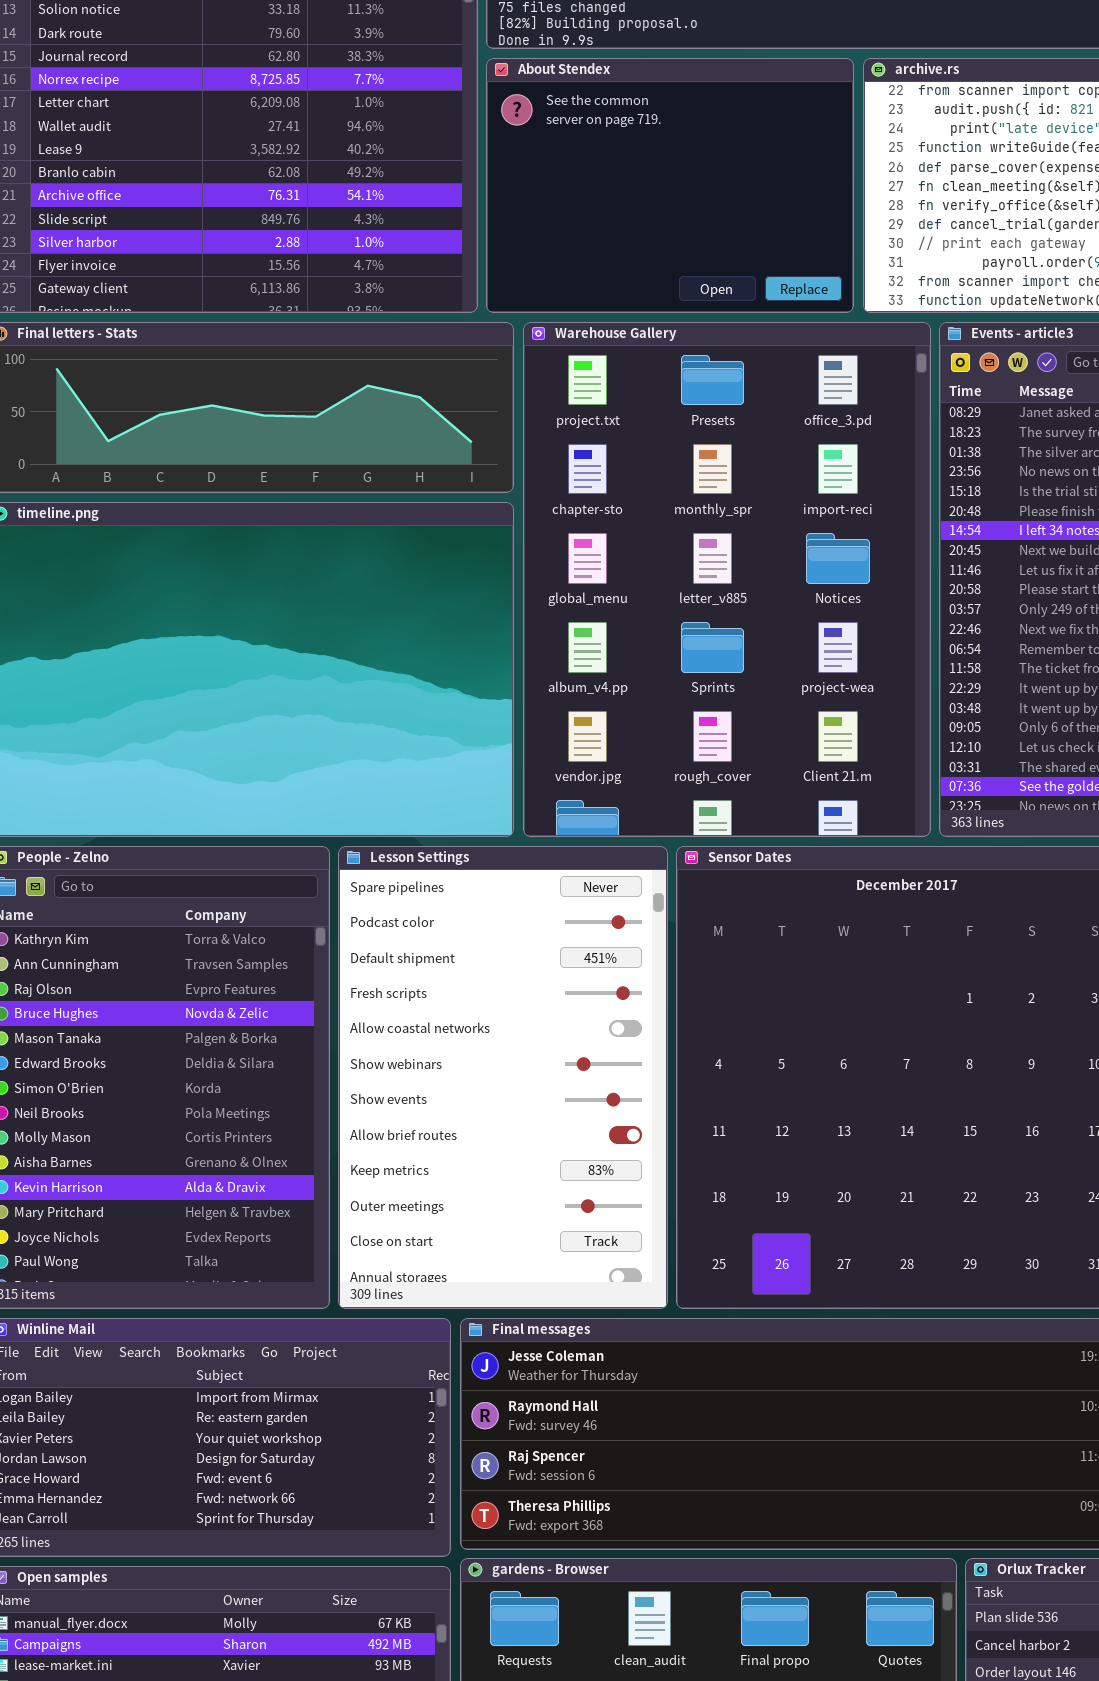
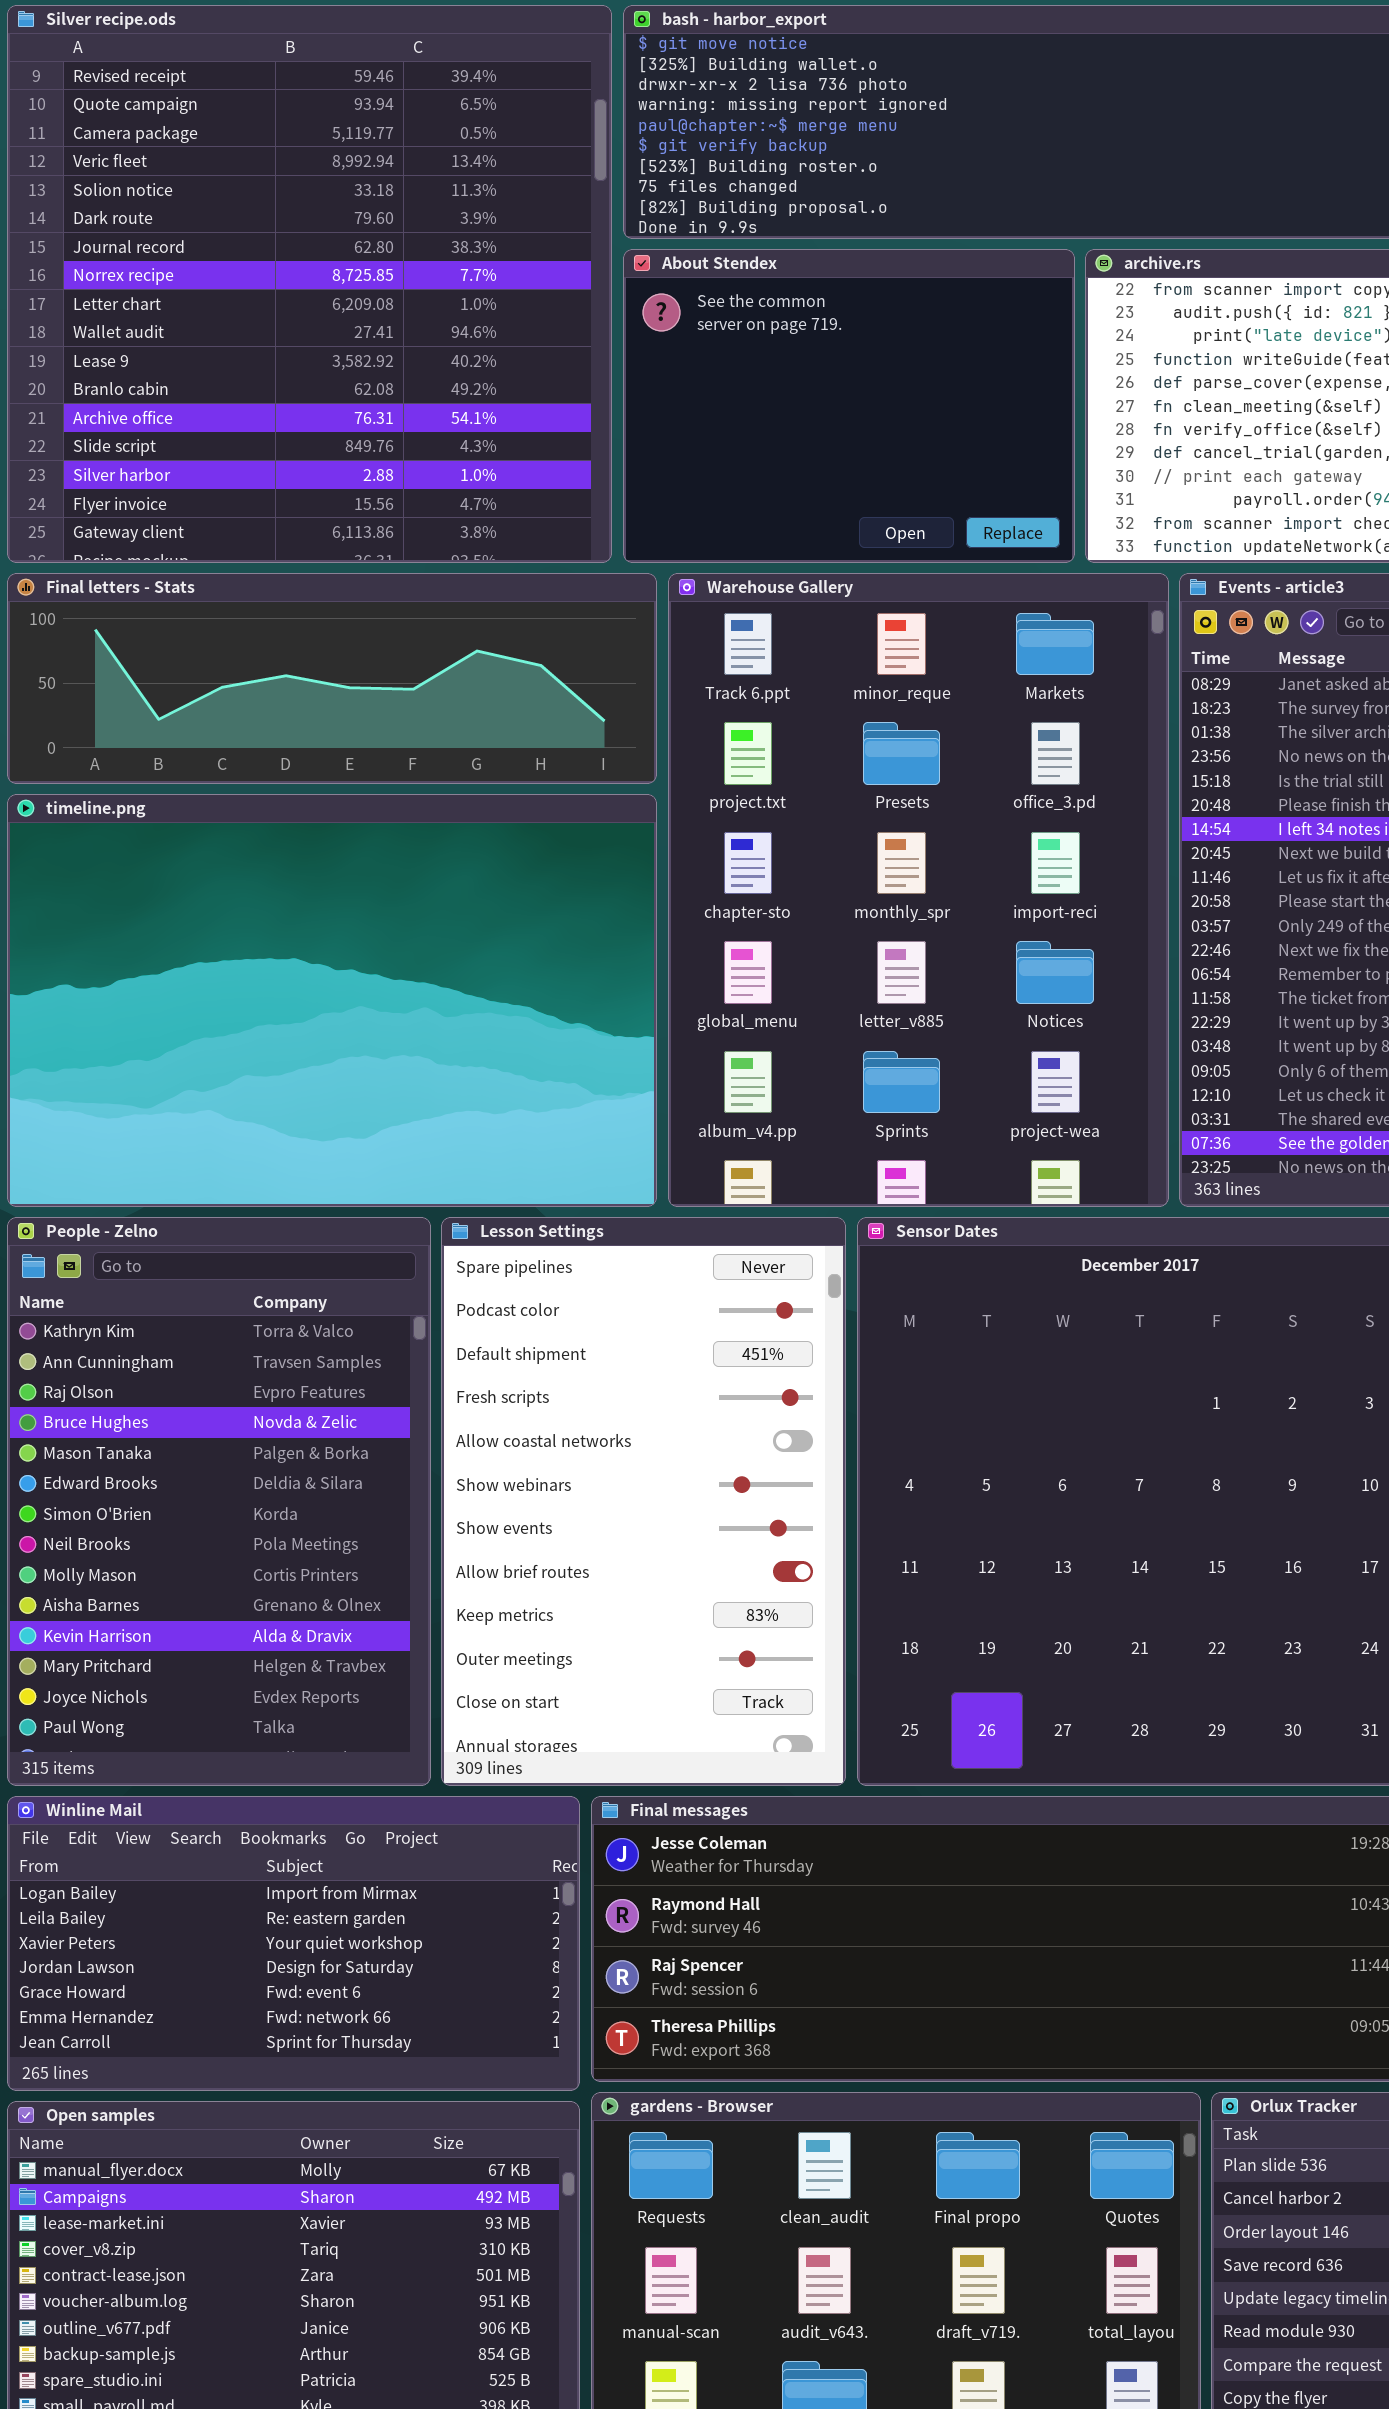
Warehouse Gallery: [523,322,931,837] -> [668,573,1169,1207], scrolled up 1 row

